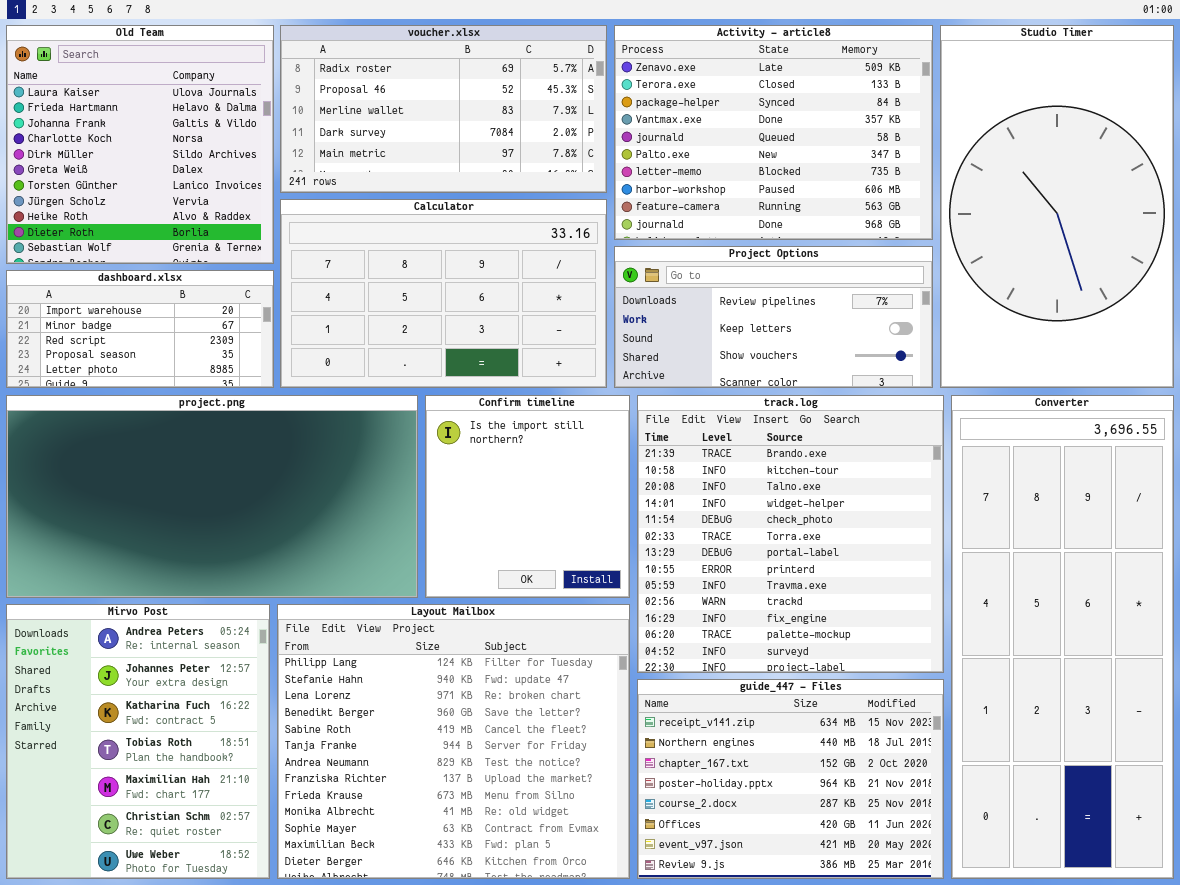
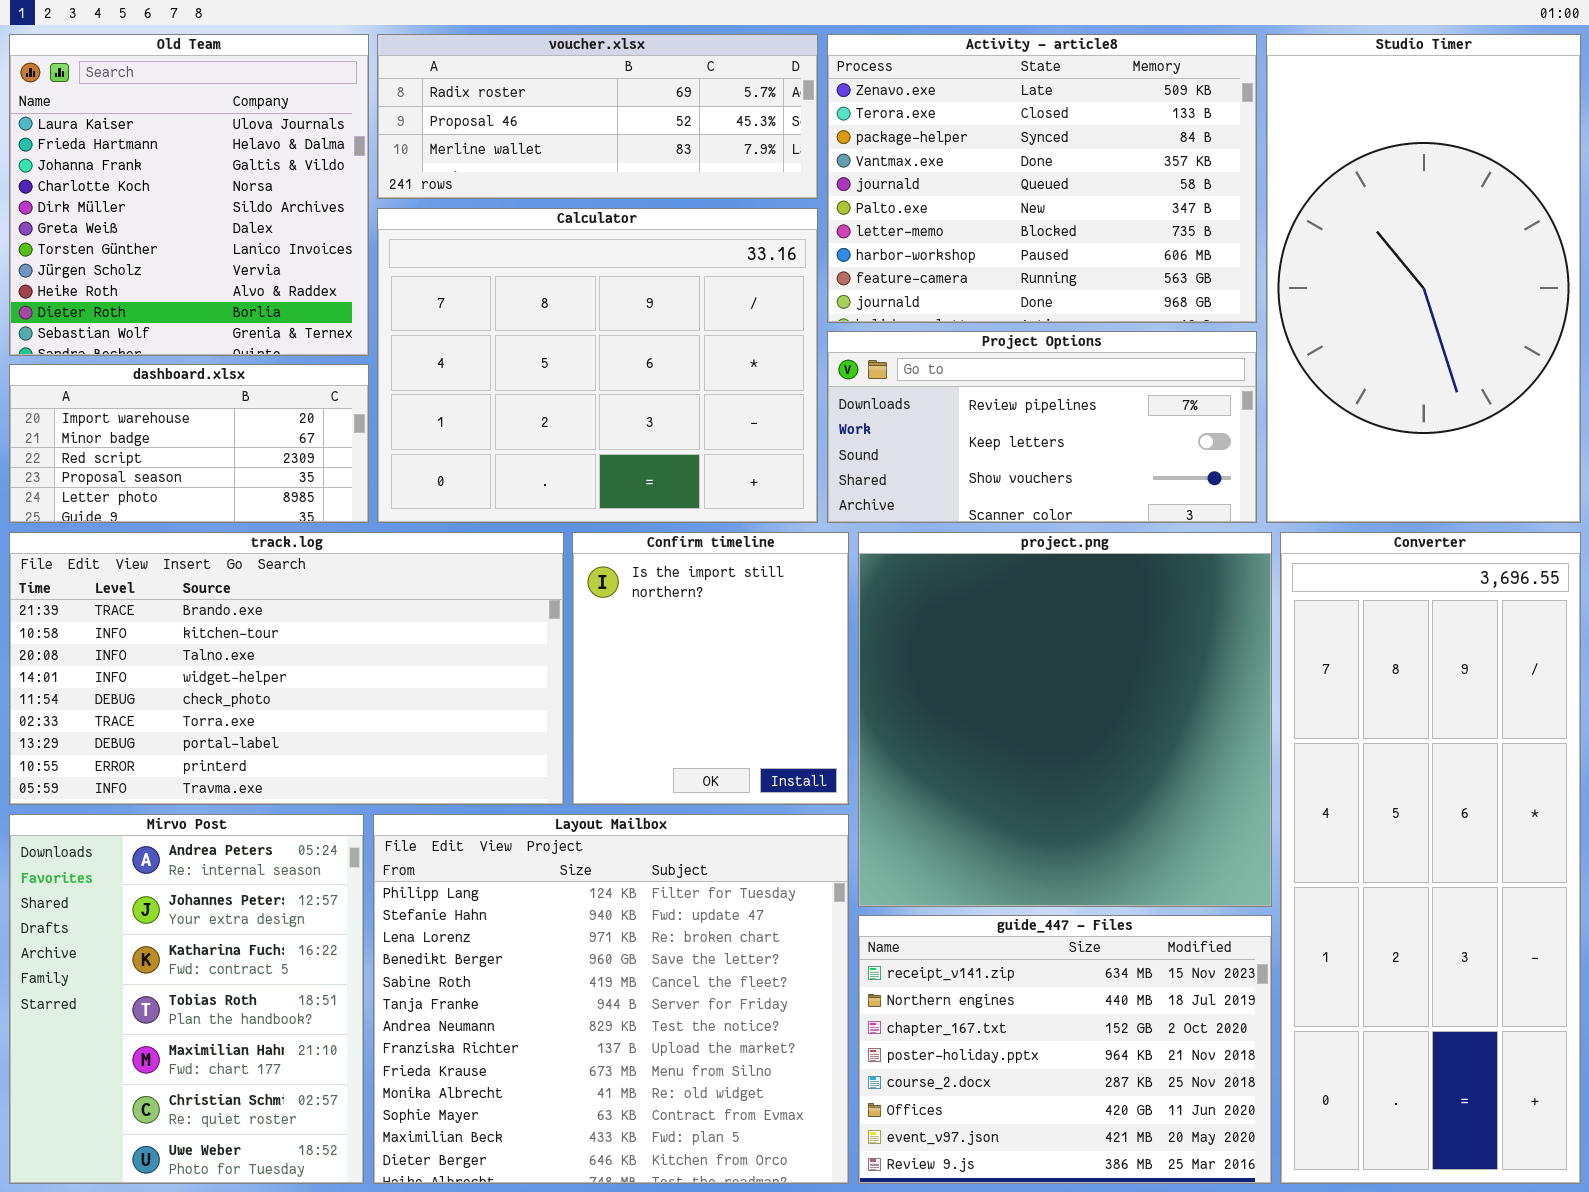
voucher.xlsx: [280,25,607,193] -> [377,34,818,199], resized
Calculator: [280,199,607,388] -> [377,208,818,523], resized
project.png: [6,395,418,598] -> [858,532,1272,907], moved, resized
track.log: [637,395,944,673] -> [9,532,564,805], moved, resized

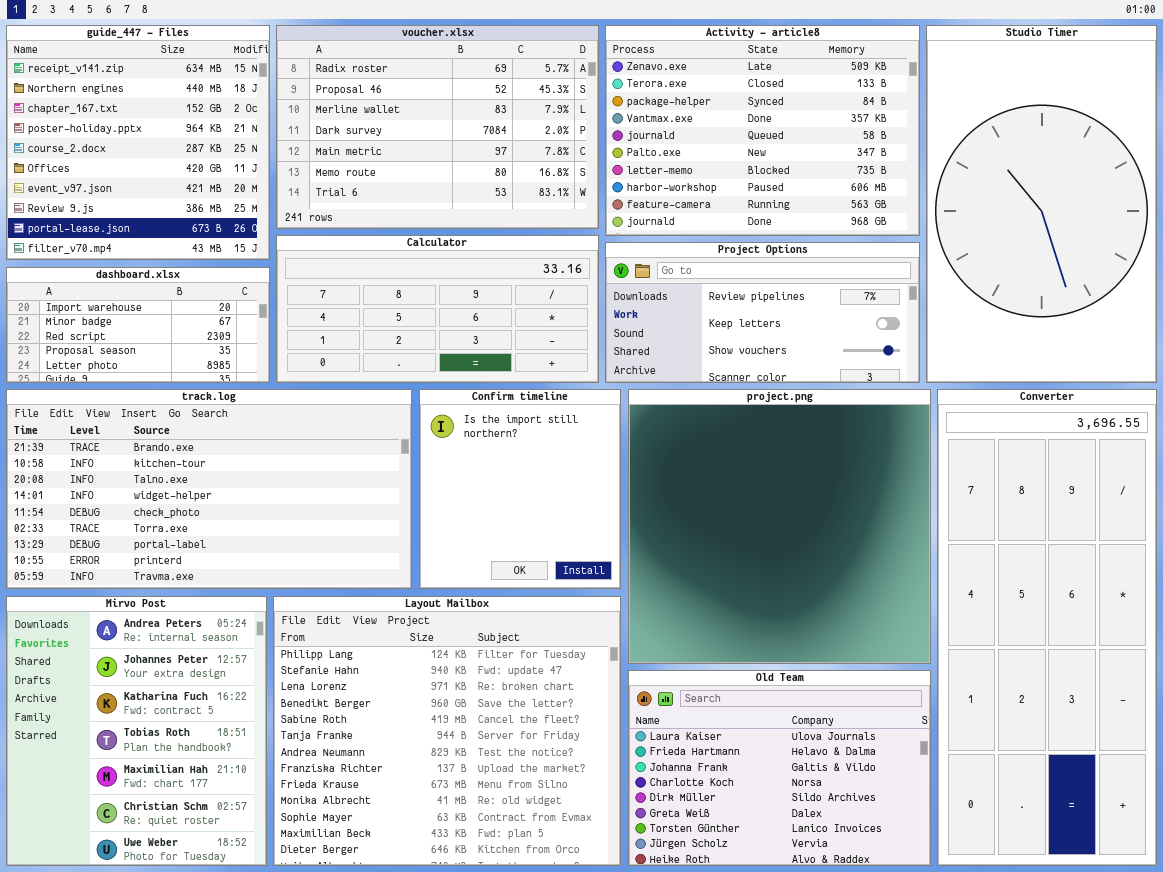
Old Team: [9,34,369,356] -> [628,670,931,866], moved, resized
voucher.xlsx: [377,34,818,199] -> [276,25,599,229], resized
Calculator: [377,208,818,523] -> [276,235,599,383], resized
guide_447 - Files: [858,915,1272,1184] -> [6,25,270,260], moved, resized

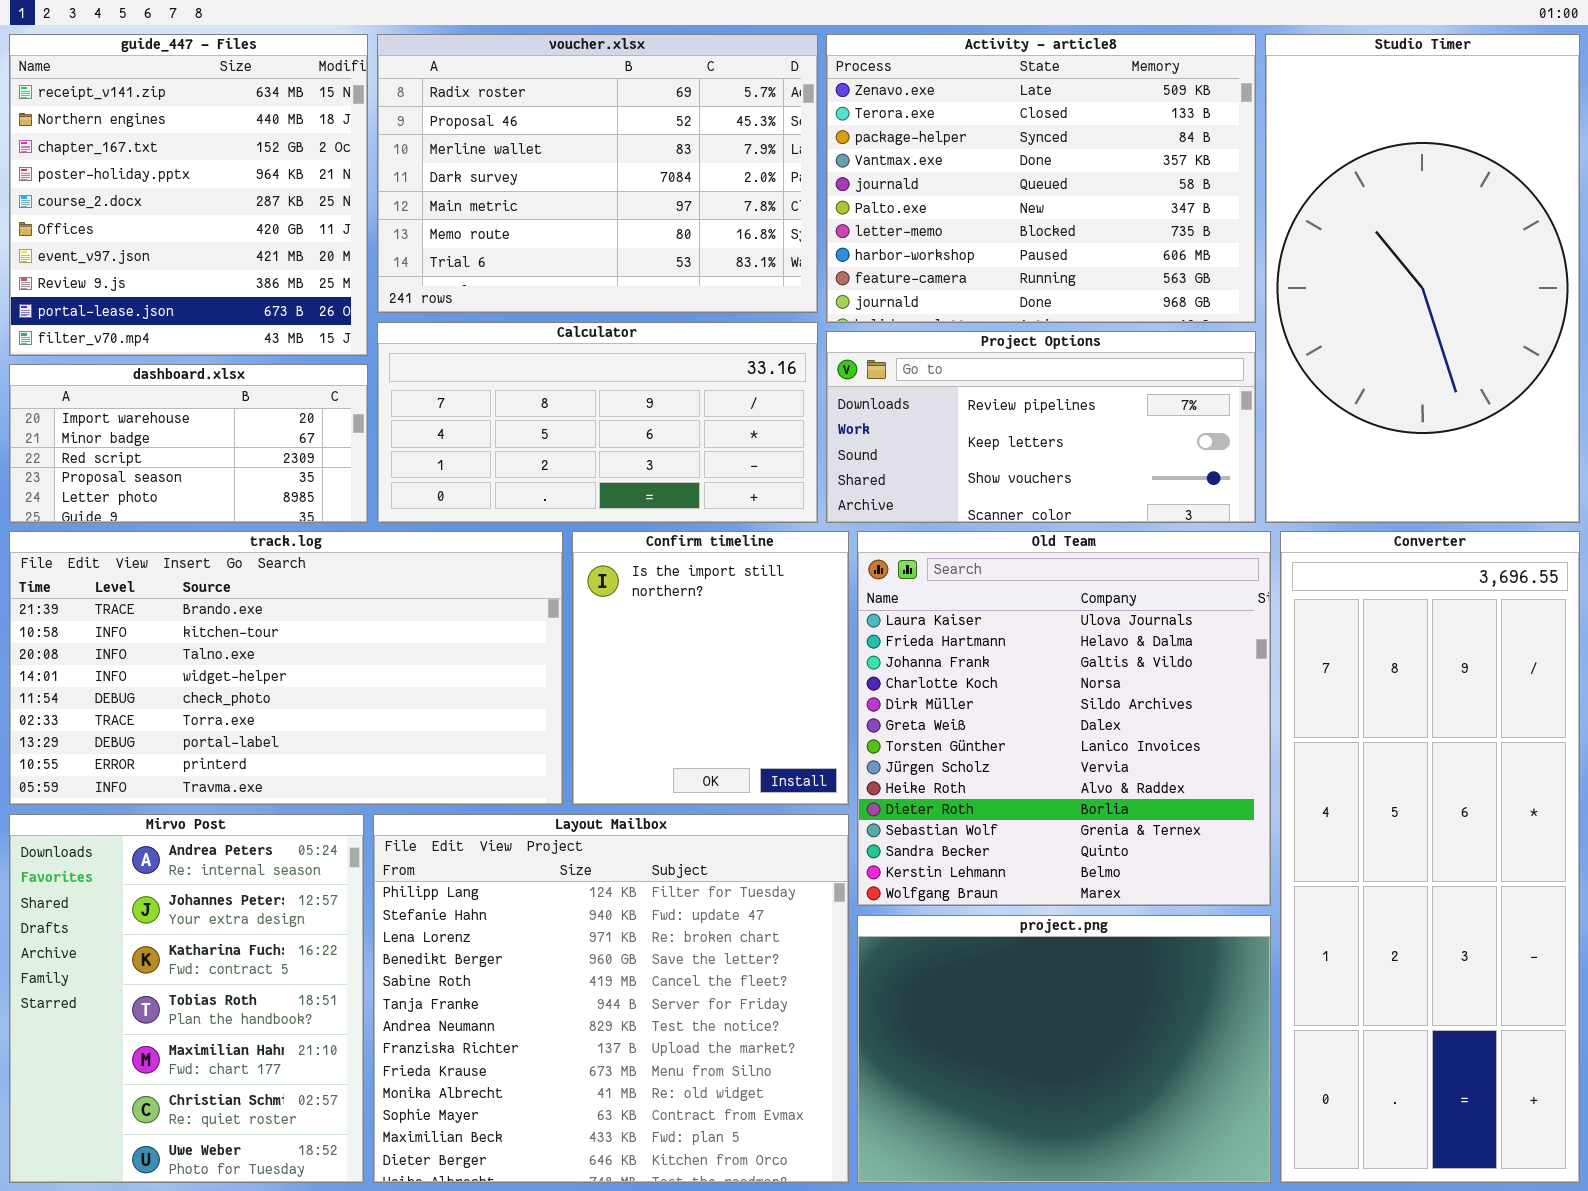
project.png: [628,389,931,664] -> [857,915,1271,1183], moved, resized
Old Team: [628,670,931,866] -> [857,531,1271,906], moved, resized

